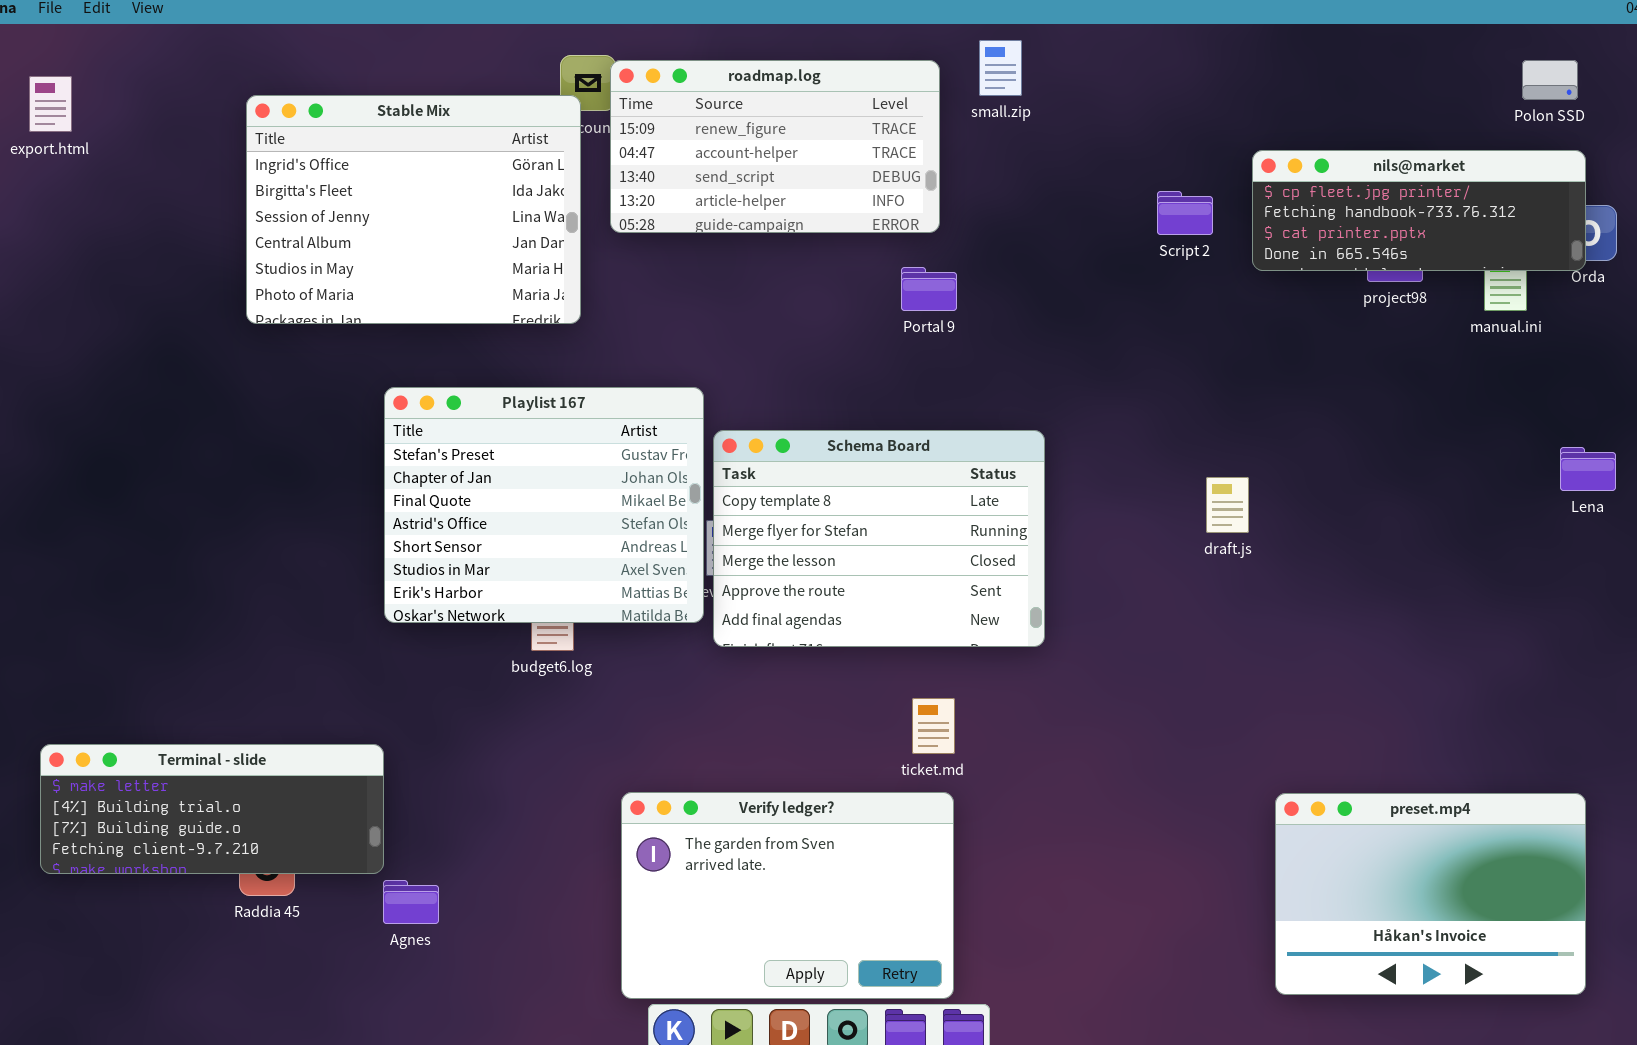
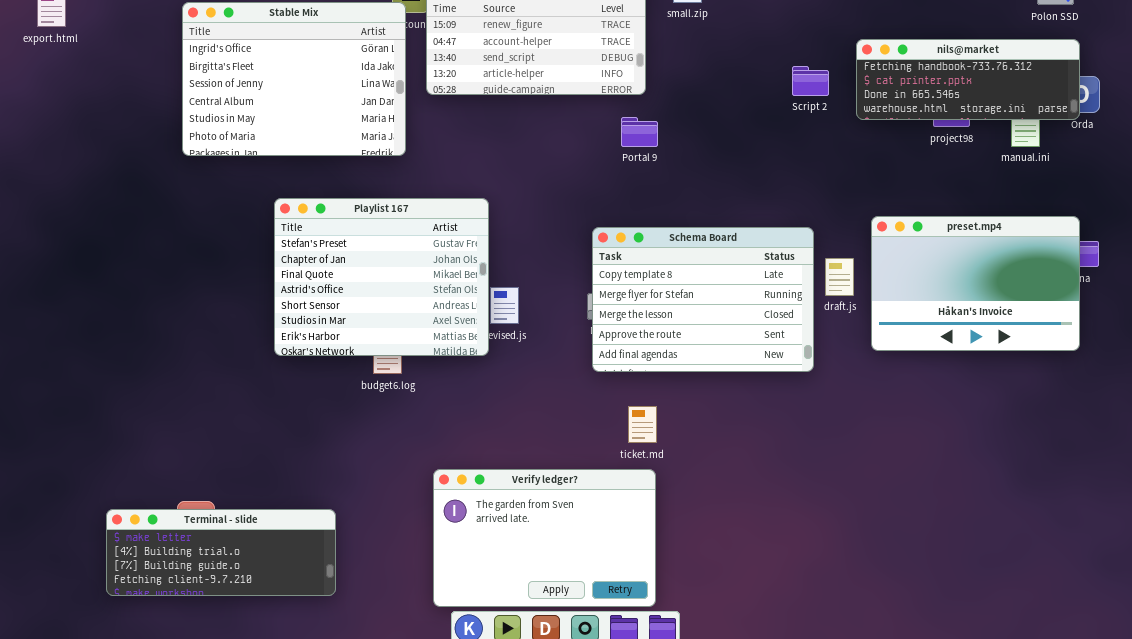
nils@market: [1252,150,1586,271] -> [856,39,1080,120], scrolled down 1 row
Schema Board: [713,430,1045,647] -> [592,227,814,372], moved
Terminal - slide: [40,744,384,874] -> [106,509,336,596], moved
preset.mp4: [1275,793,1586,995] -> [871,216,1080,351], moved

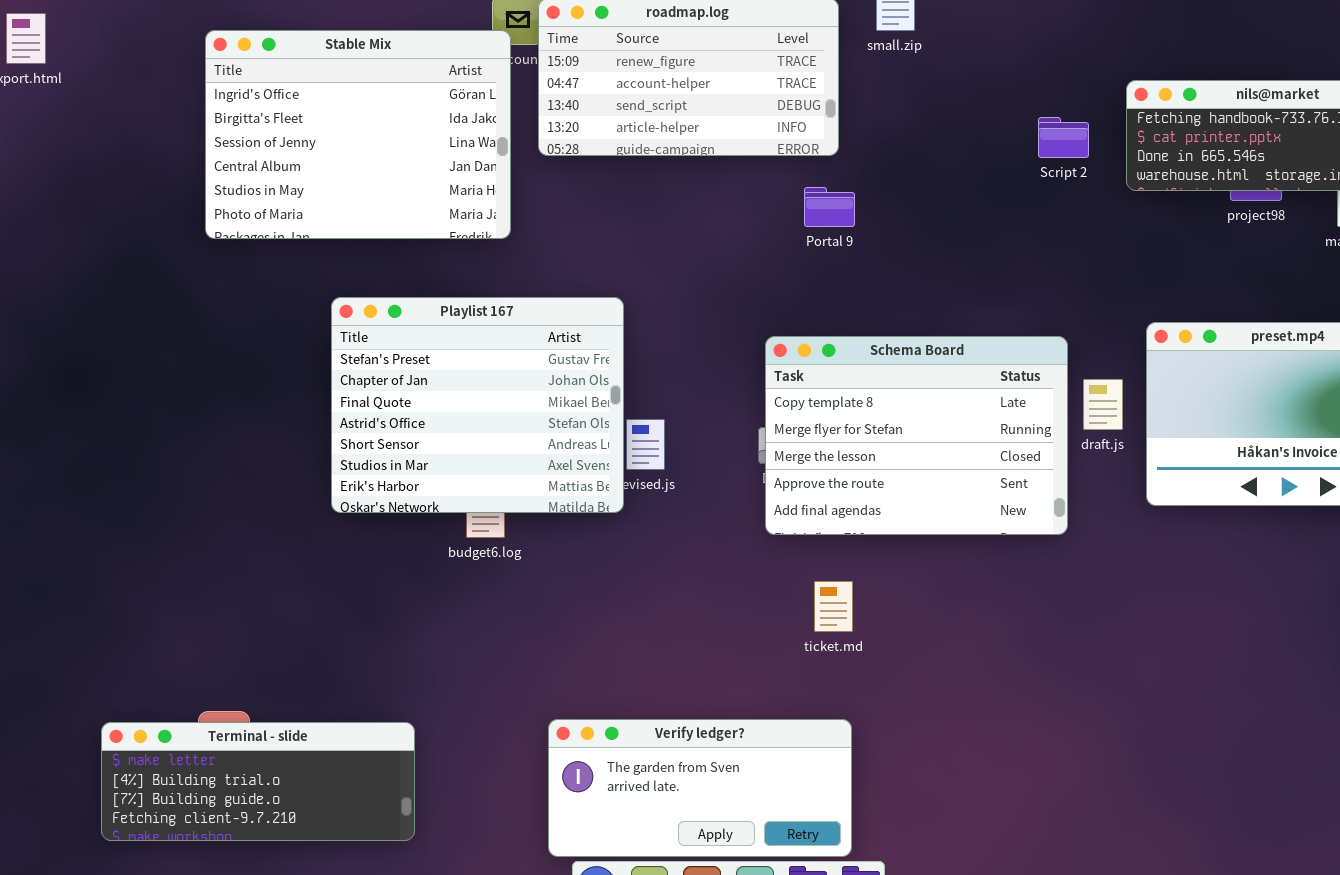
Verify ledger?: [433,469,656,607] -> [548,719,852,857], resized

